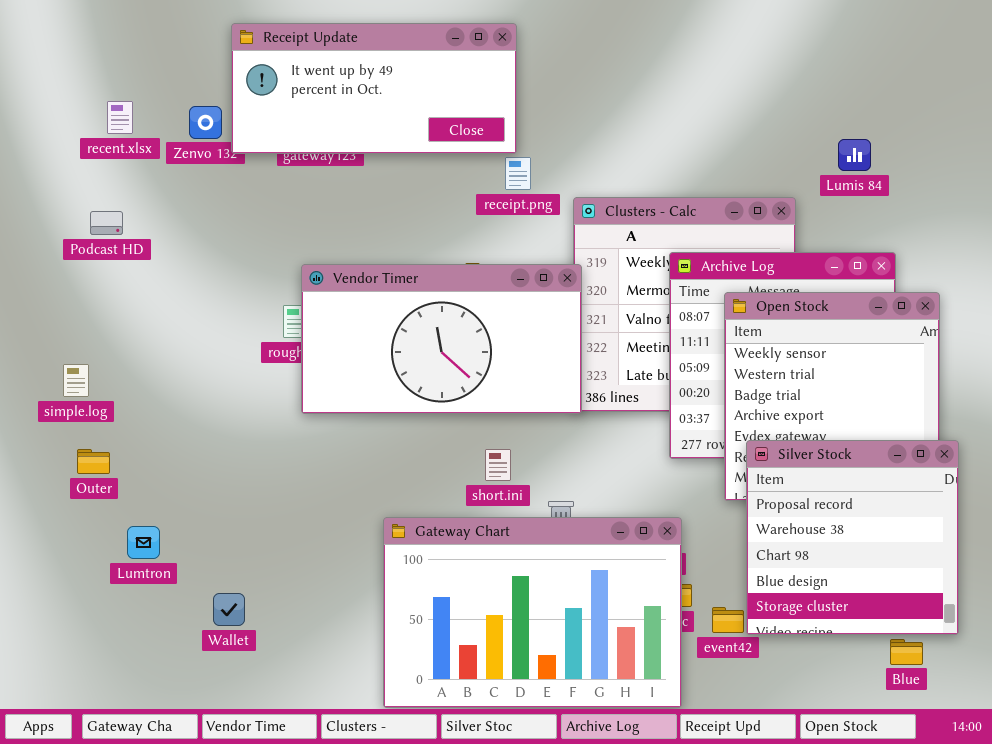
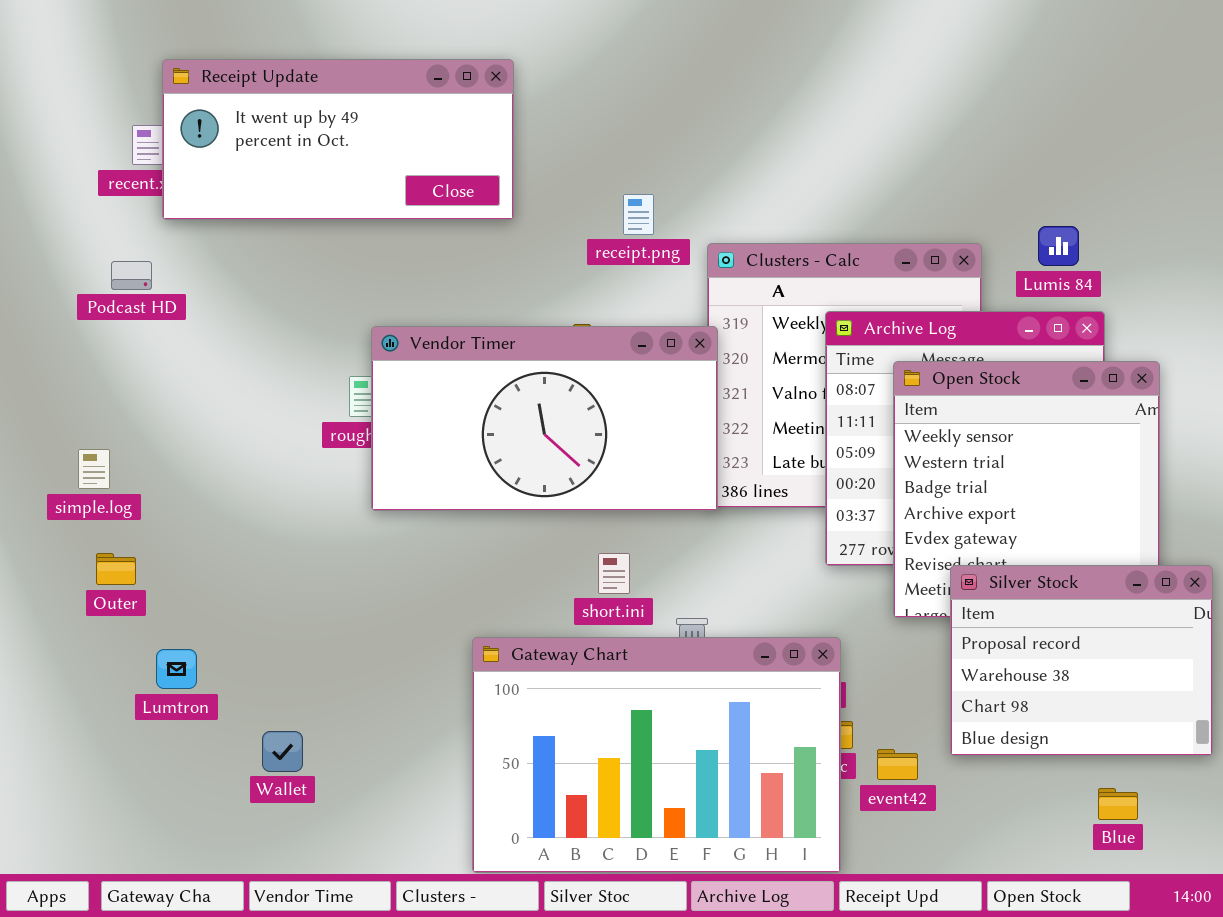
Receipt Update: [231,23,517,154] -> [162,59,514,220], moved
Lumis 84: [838,139,871,171] -> [1038,226,1079,266], moved
Silver Stock: [746,440,959,635] -> [950,565,1213,756], moved, resized

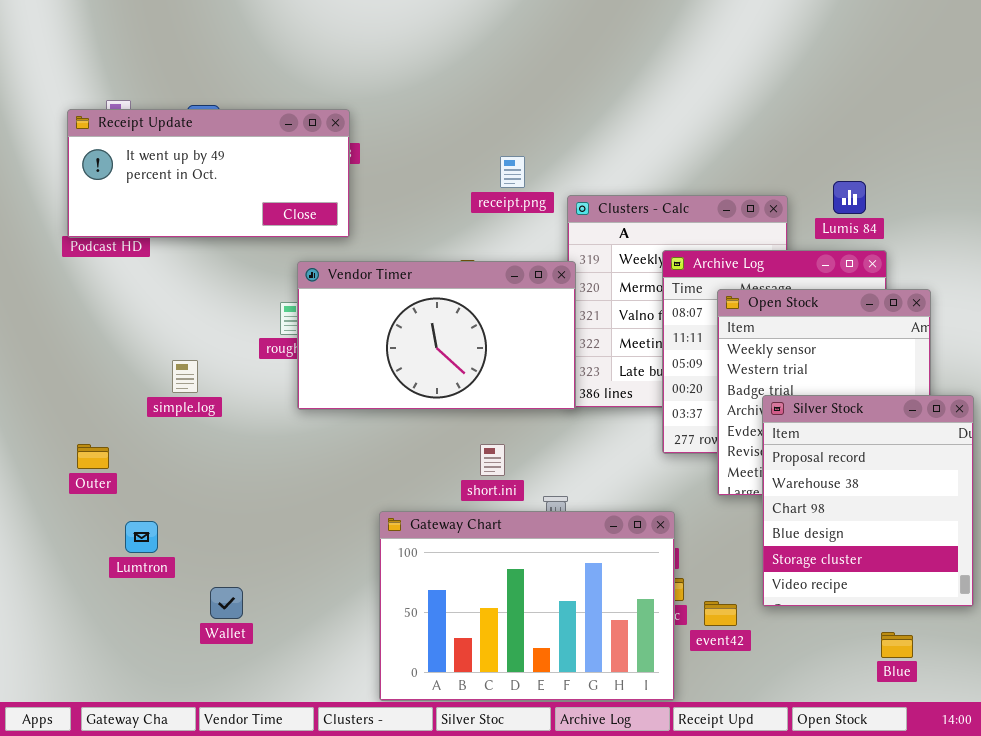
Receipt Update: [162,59,514,220] -> [67,109,350,238], moved
simple.log: [78,449,110,489] -> [172,360,198,393], moved
Silver Stock: [950,565,1213,756] -> [762,395,974,607], resized

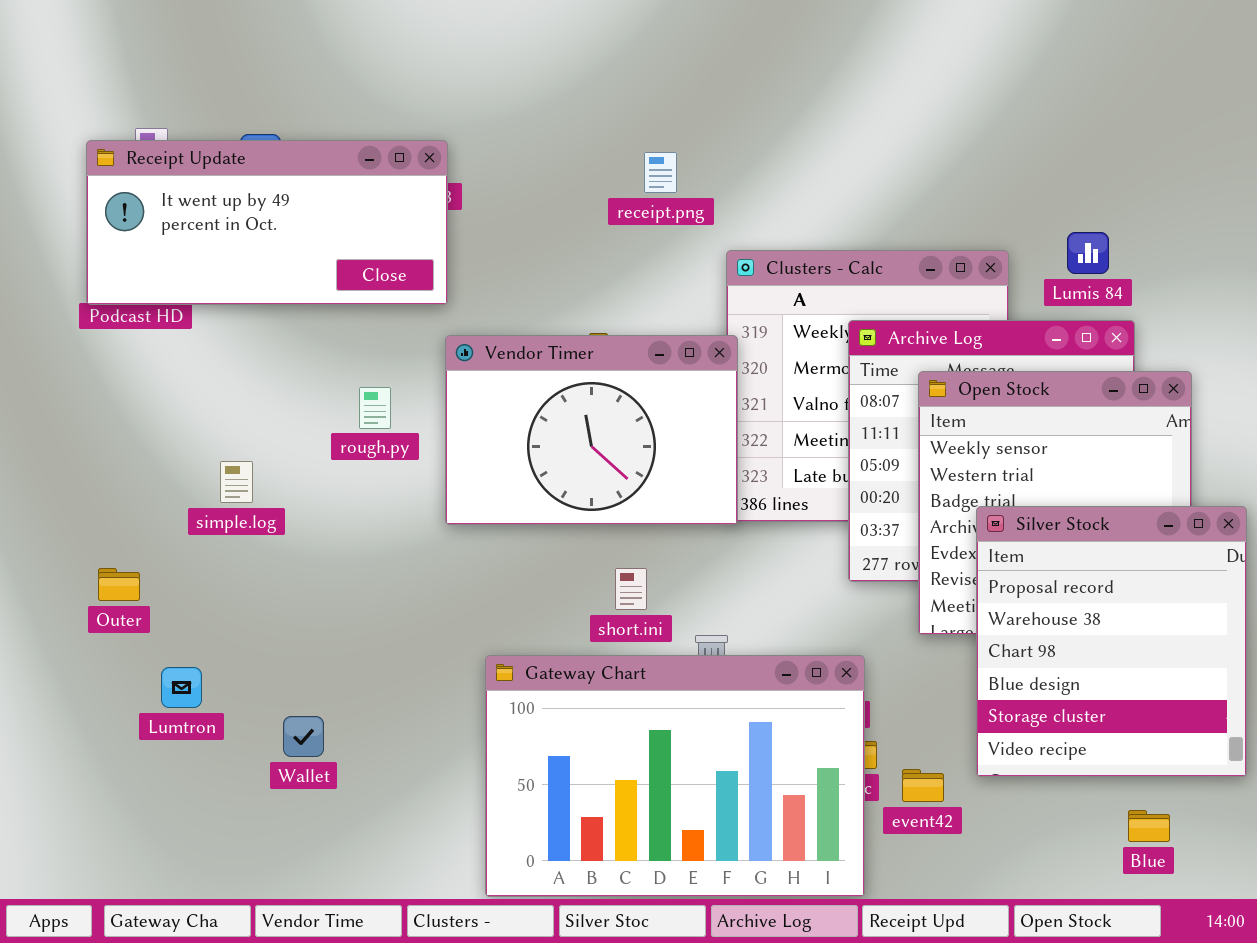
receipt.png: [500,156,525,188] -> [644,152,677,193], moved
Vendor Timer: [297,261,576,410] -> [445,335,738,525], resized
Wallet: [210,587,243,619] -> [283,716,324,757], moved

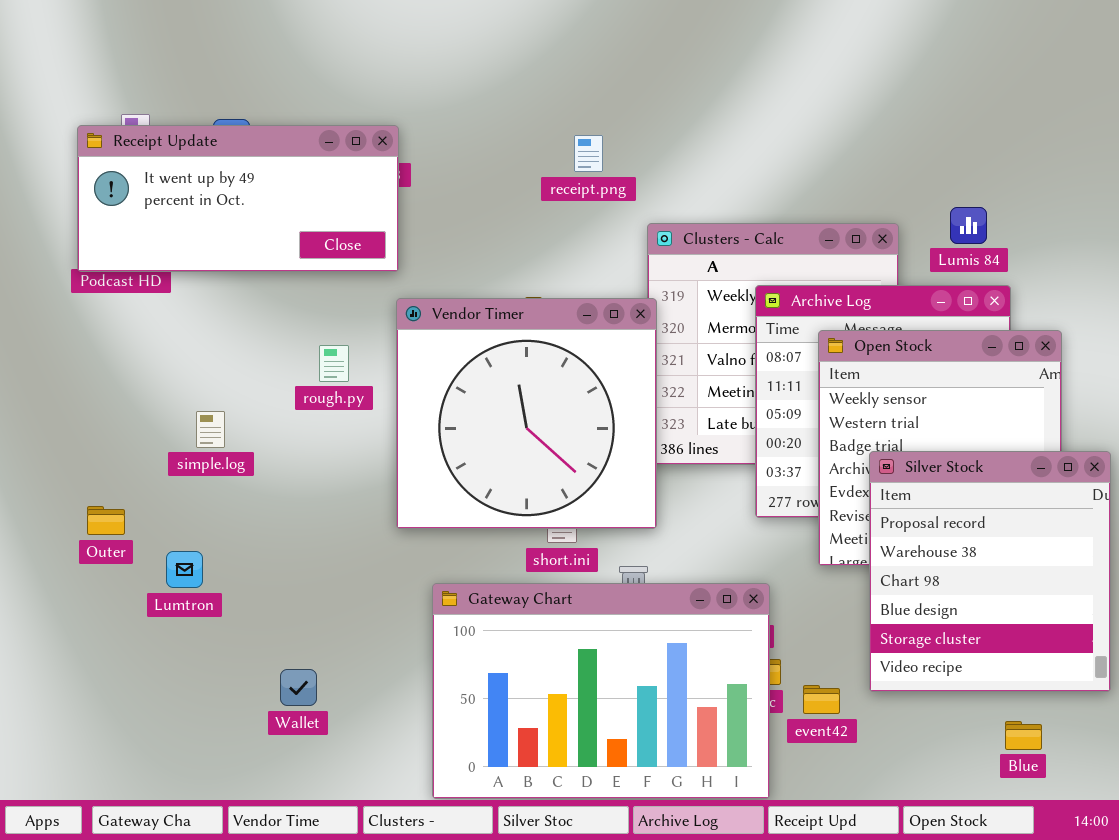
Vendor Timer: [445,335,738,525] -> [396,298,657,529], resized
Lumtron: [161,667,202,708] -> [166,551,203,588], moved
Wallet: [283,716,324,757] -> [280,669,317,706], moved

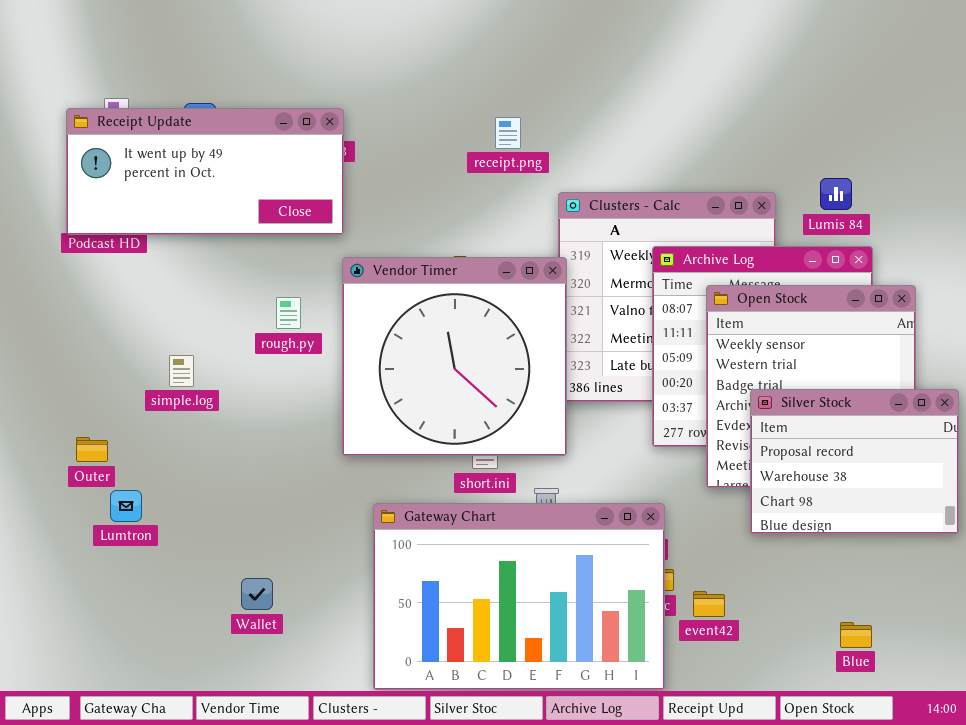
Silver Stock: [869,451,1111,692] -> [750,389,959,534], resized
Lumtron: [166,551,203,588] -> [110,490,142,522], moved
Blue: [1005,721,1042,750] -> [840,622,872,648], moved

